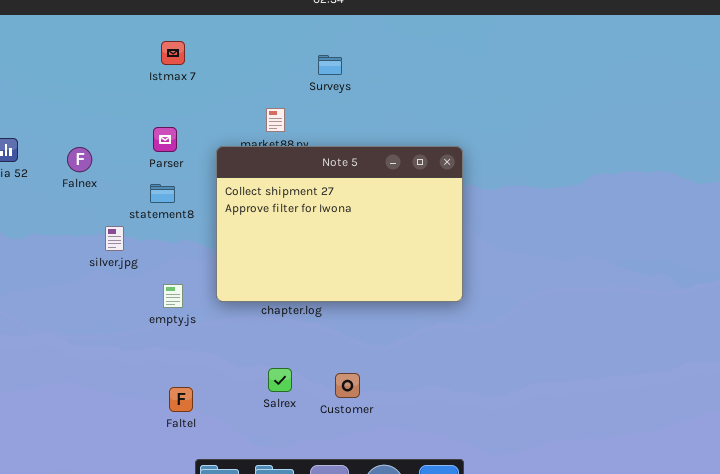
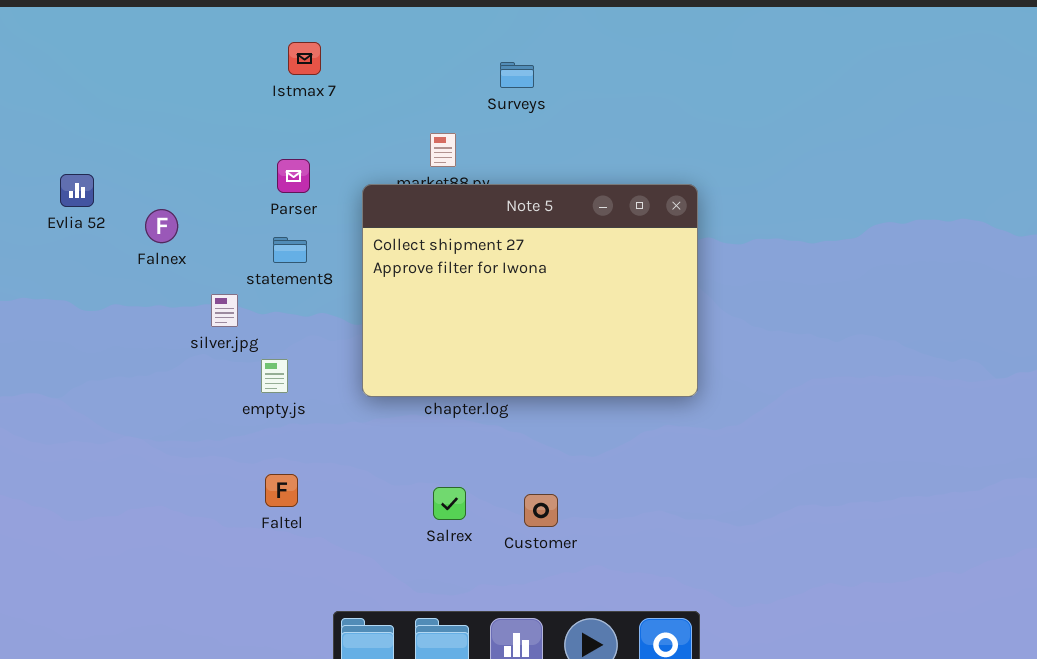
Falnex: [67,147,92,172] -> [145,209,178,243], moved
empty.js: [163,284,183,308] -> [261,359,288,393], moved
Faltel: [169,387,193,412] -> [265,474,298,507], moved

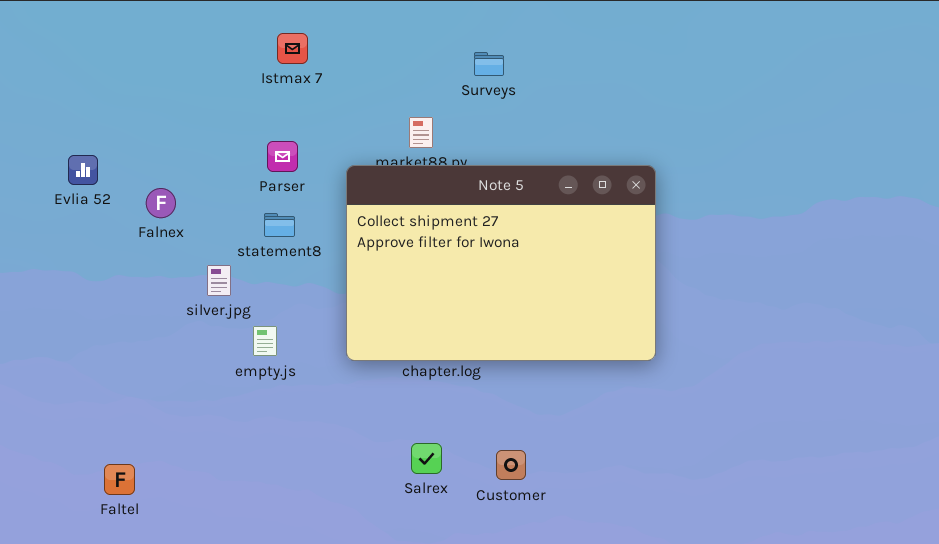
Faltel: [265,474,298,507] -> [104,464,135,495], moved

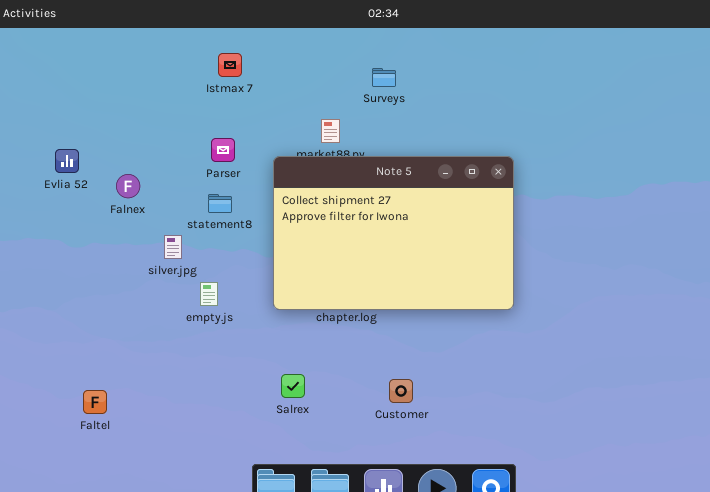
Salrex: [411,443,442,474] -> [281,374,305,398], moved

